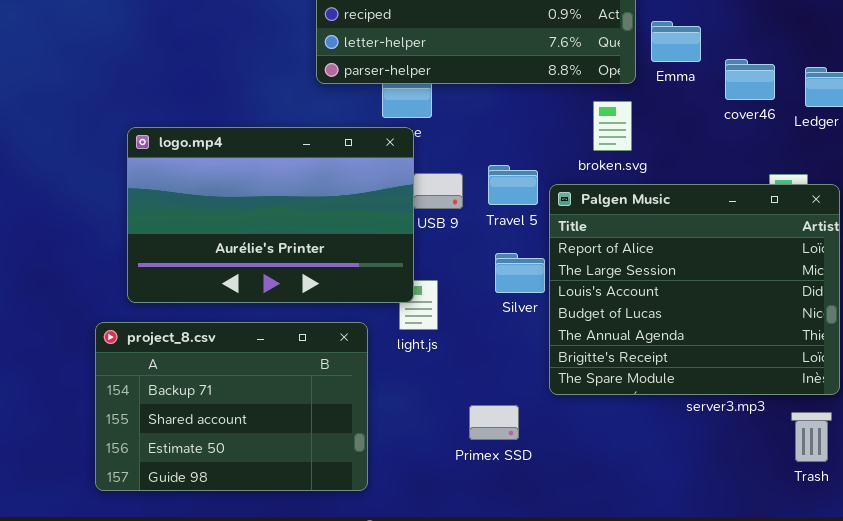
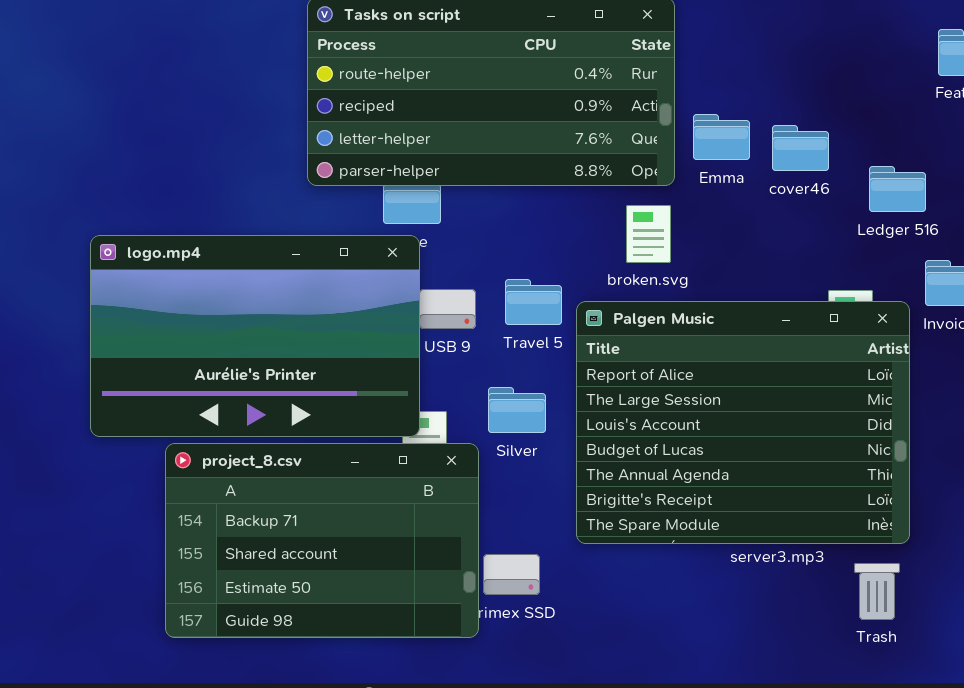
cover46: [725,59,775,100] -> [772,125,829,171], moved
Silver: [495,253,545,293] -> [488,387,546,433], moved
project_8.csv: [95,322,368,491] -> [165,443,479,638], moved

